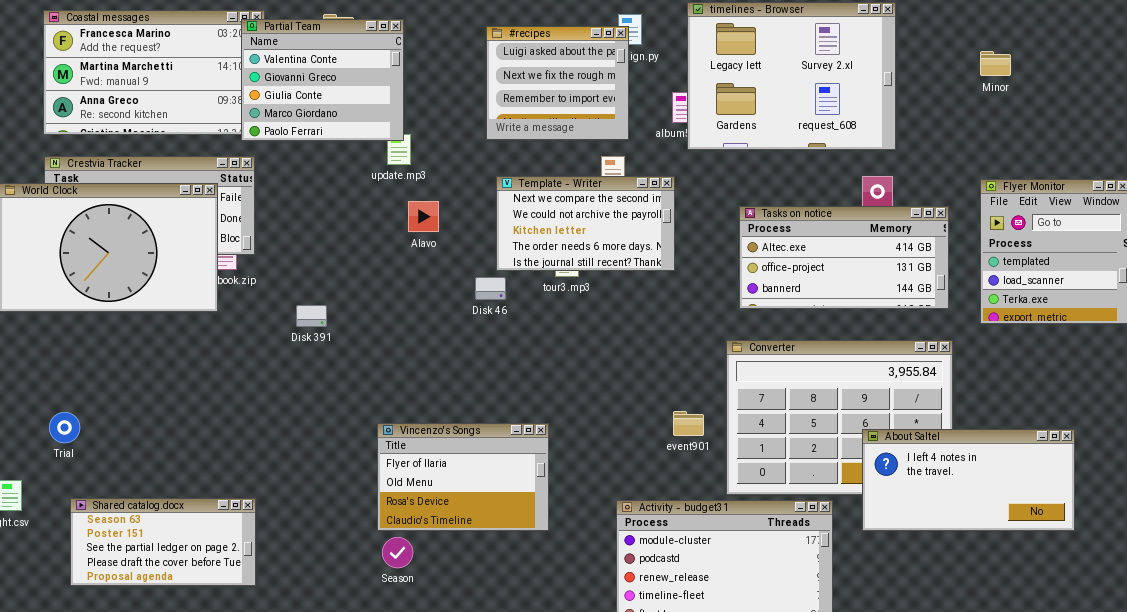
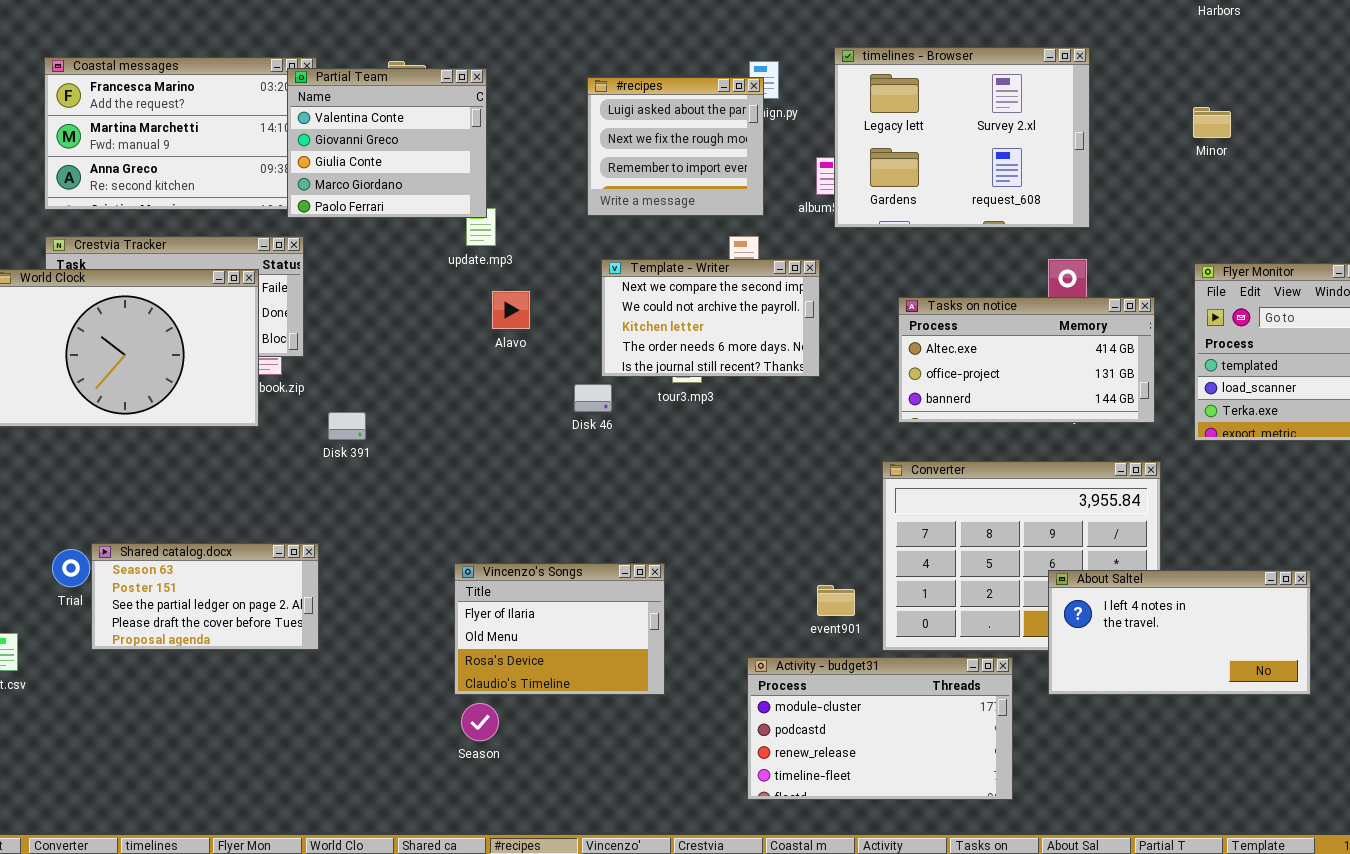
Disk 391: [296,305,327,327] -> [328,412,366,440], moved
event901: [673,411,704,436] -> [817,585,855,616], moved
Shared catalog.docx: [70,498,256,586] -> [91,543,319,650], moved

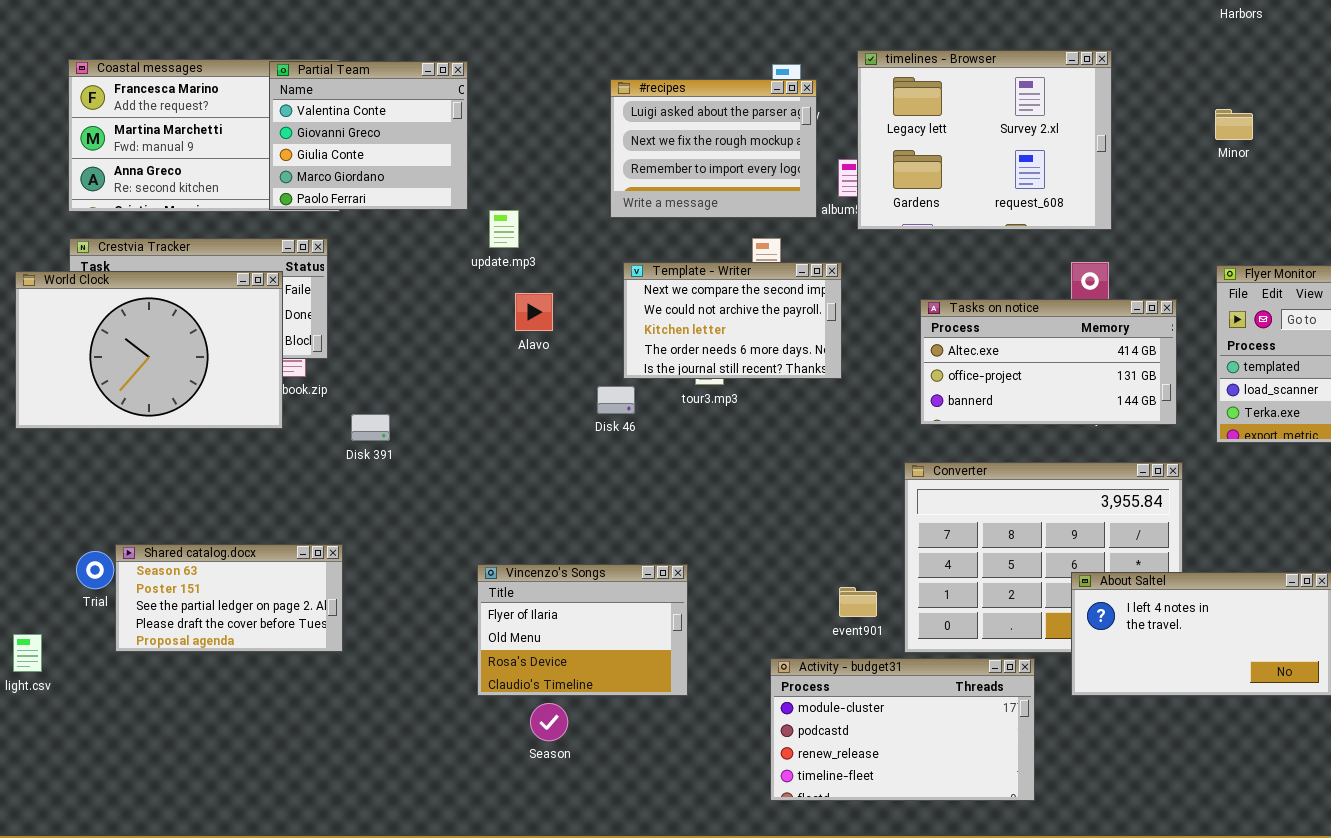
Partial Team: [287,68,487,218] -> [269,61,468,210], moved
#recipes: [587,77,764,216] -> [610,79,817,218], resized
Season: [461,703,499,741] -> [530,703,568,741], moved

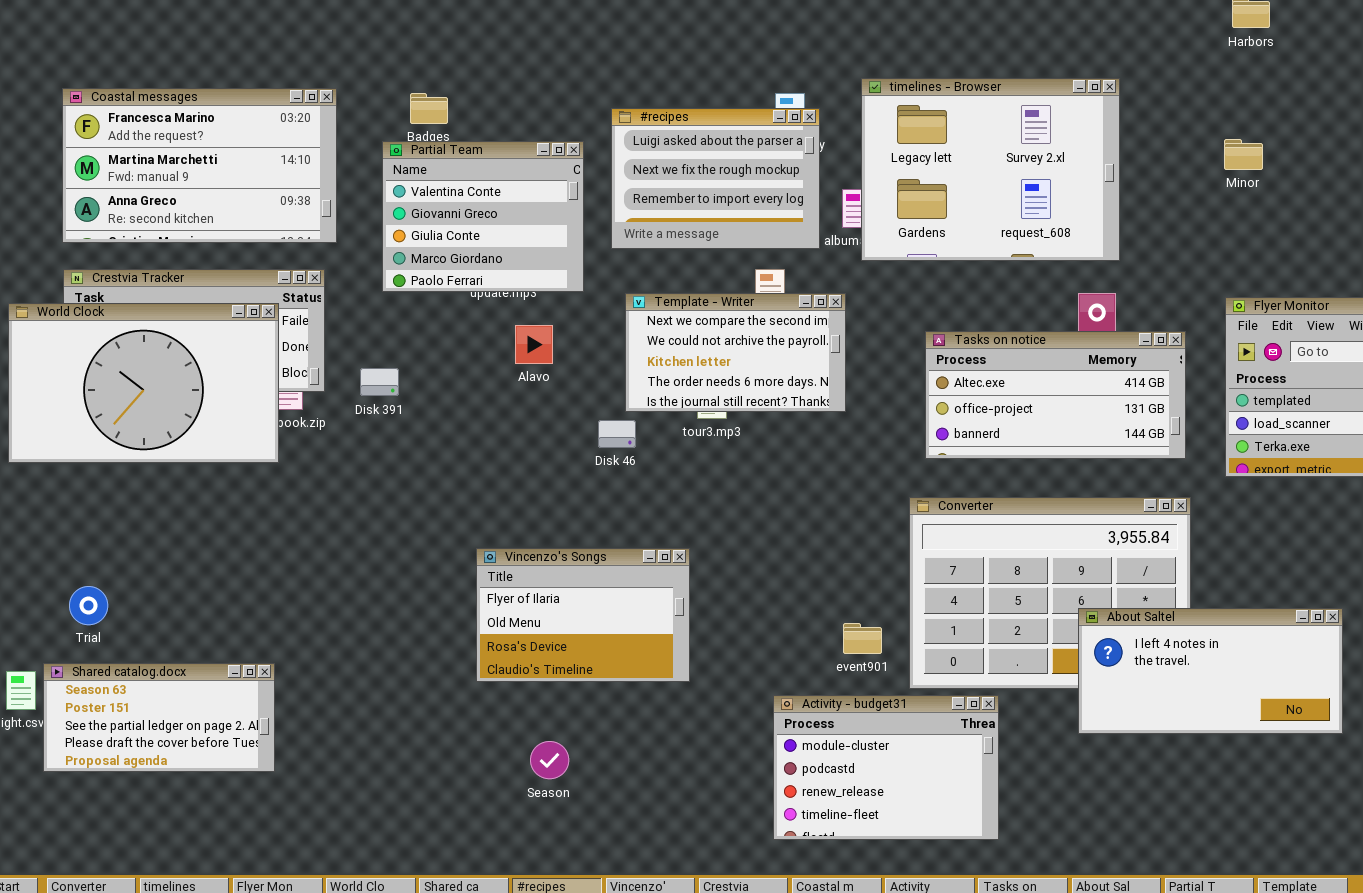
Partial Team: [269,61,468,210] -> [382,141,584,292], moved
Disk 391: [351,414,390,441] -> [360,368,399,396], moved
Shared catalog.docx: [115,544,343,652] -> [43,663,275,772], moved
Vincenzo's Songs: [477,564,688,696] -> [476,548,690,682], moved
Activity - budget31: [770,658,1035,801] -> [773,695,999,840], resized

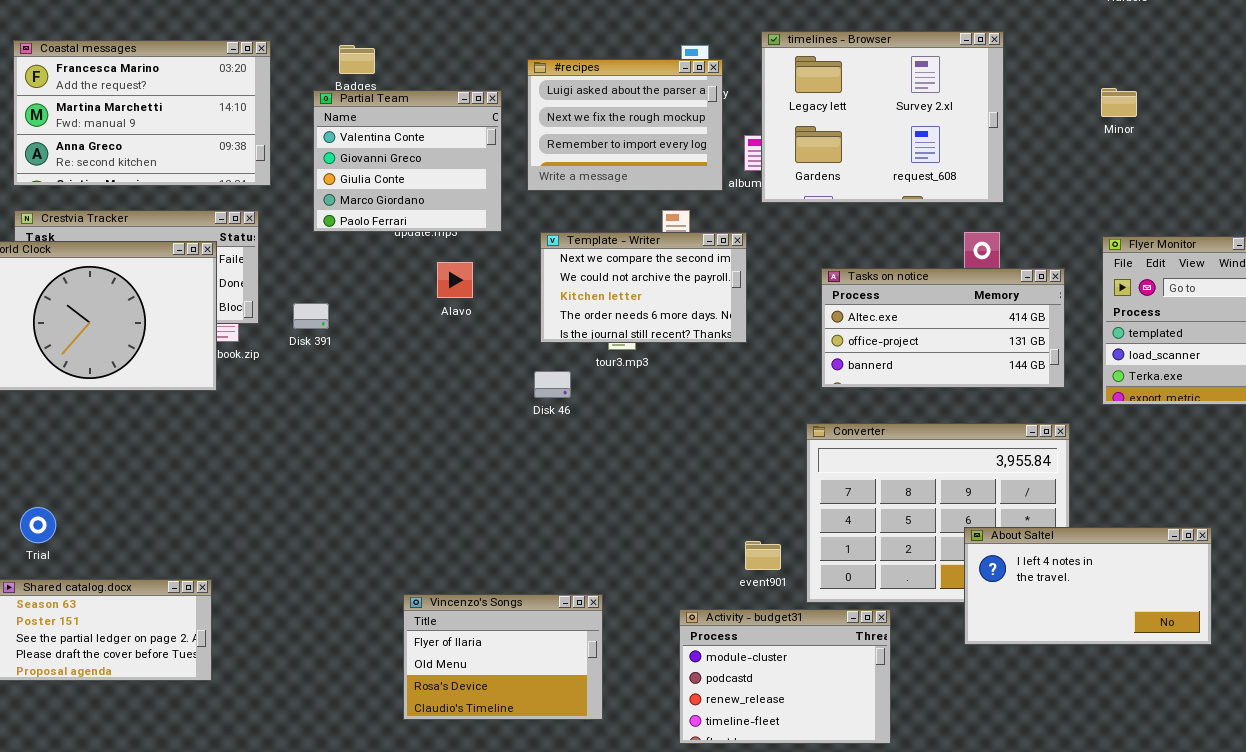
Disk 46: [598,420,636,448] -> [534,371,571,398], moved
Vincenzo's Songs: [476,548,690,682] -> [403,594,603,720], moved

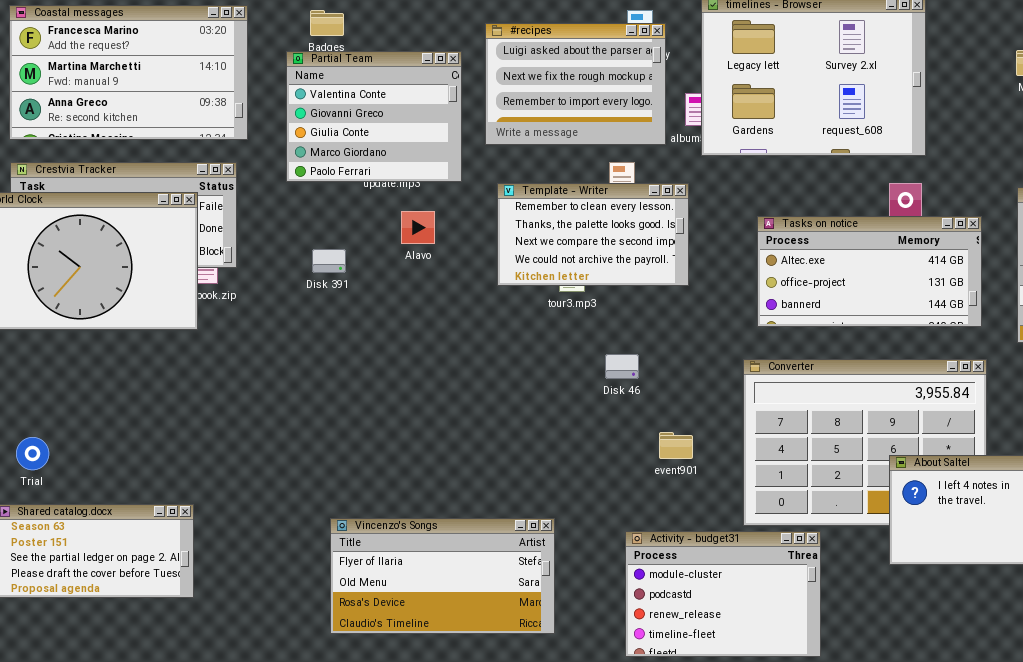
Template - Writer: [540,232,747,343] -> [497,183,689,286], scrolled up 2 rows
Disk 391: [293,303,329,329] -> [312,249,346,273], moved
Disk 46: [534,371,571,398] -> [605,354,639,379], moved
event901: [745,541,781,570] -> [659,432,693,459], moved
Vincenzo's Songs: [403,594,603,720] -> [330,518,555,634], resized

